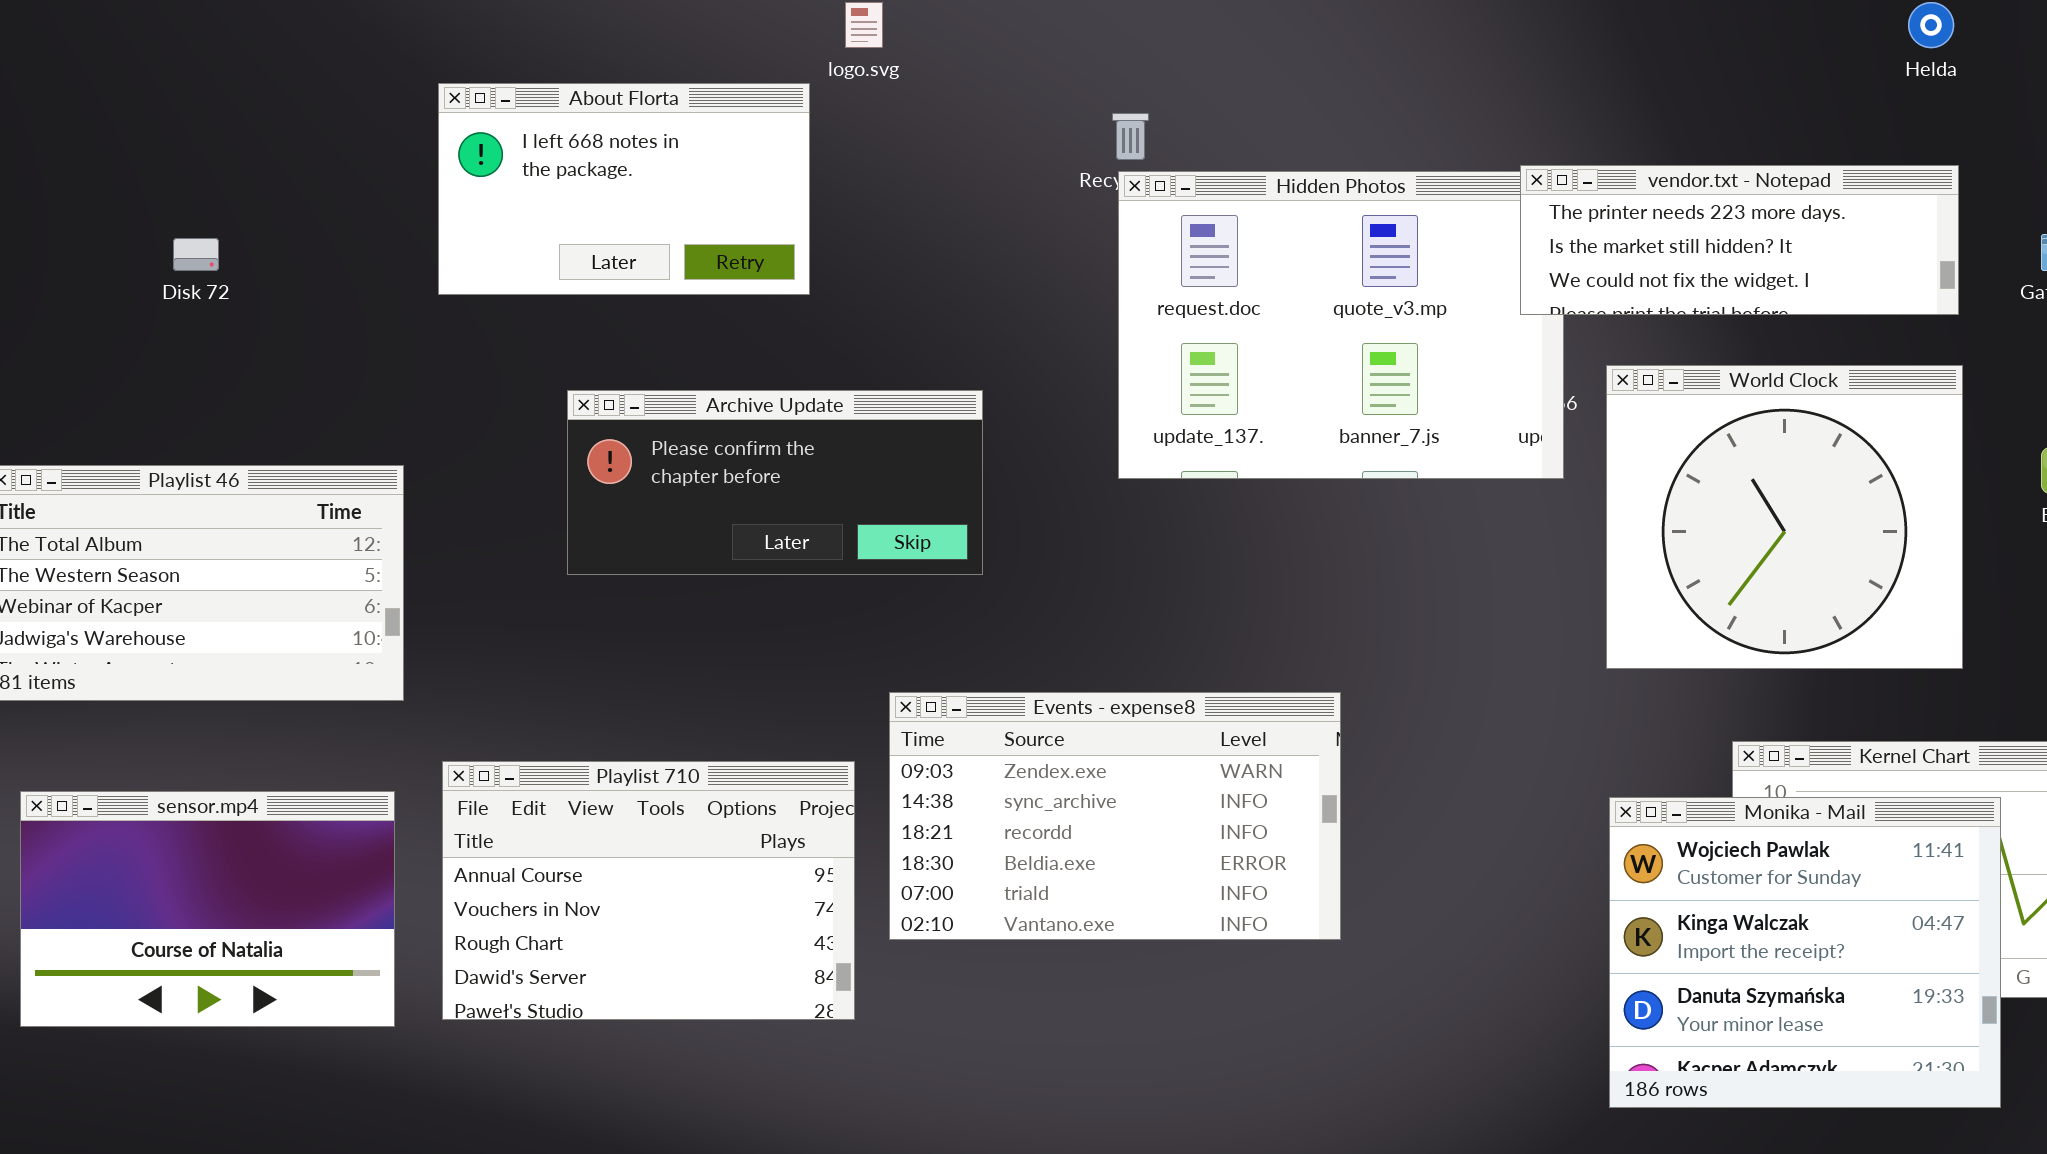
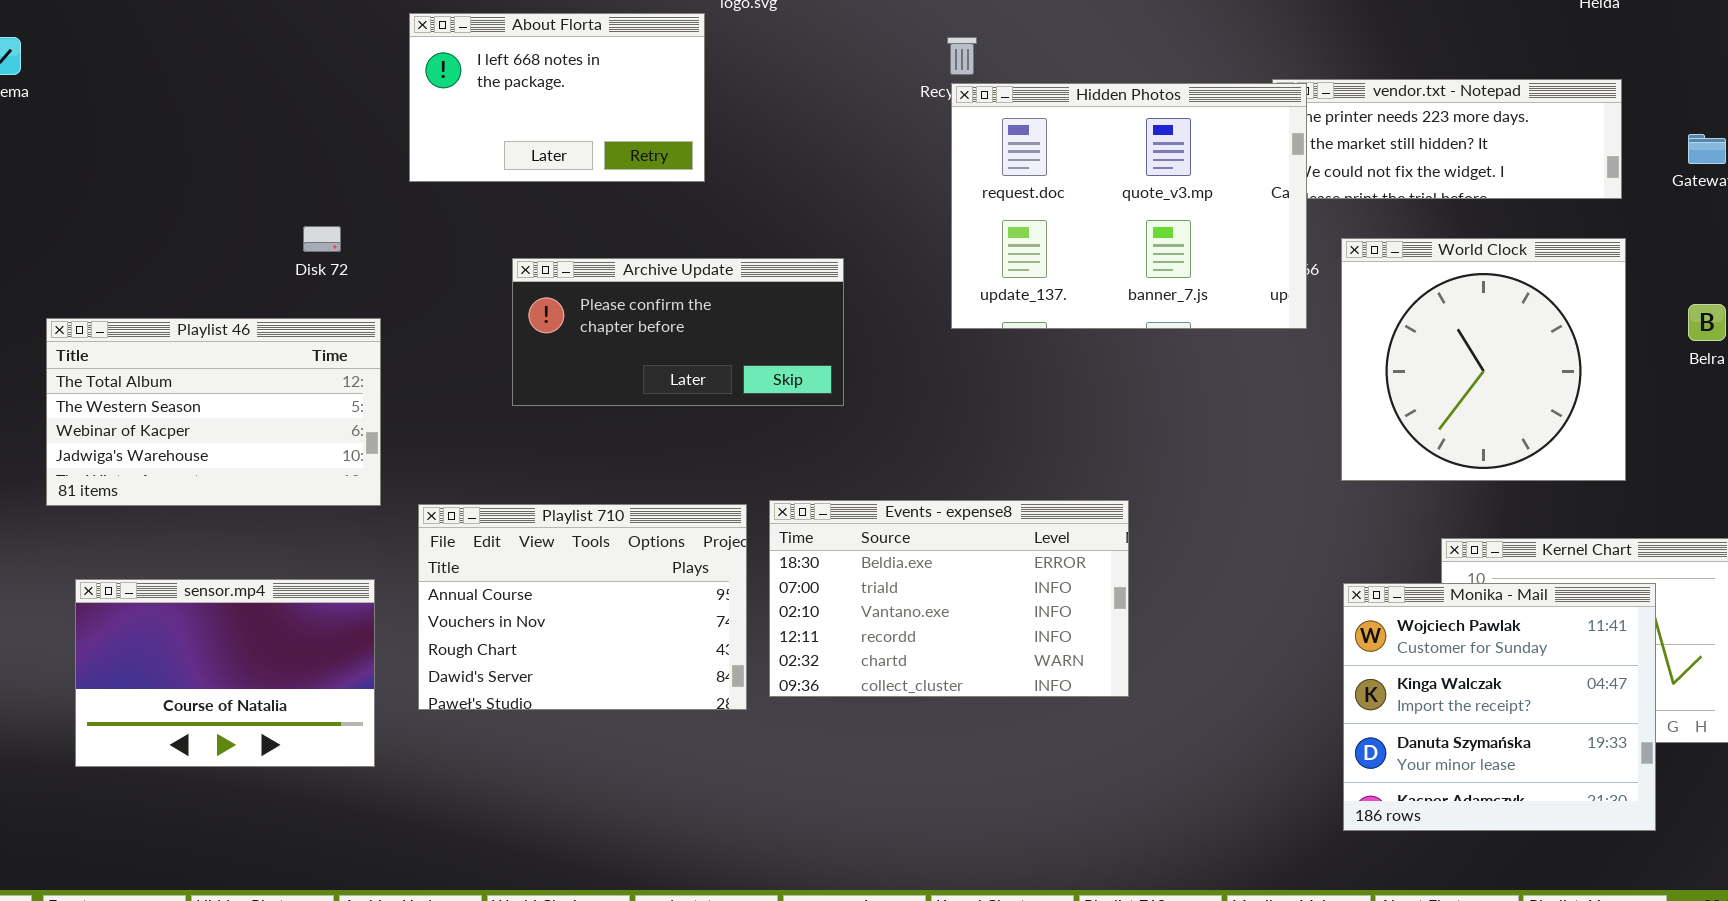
Hidden Photos: [1118,171,1564,479] -> [951,83,1307,329], raised
Disk 72: [173,238,219,271] -> [303,226,341,252], moved
Events - expense8: [889,692,1341,940] -> [769,500,1129,697], scrolled down 3 rows
Playlist 710: [442,761,855,1020] -> [418,504,747,710], moved

